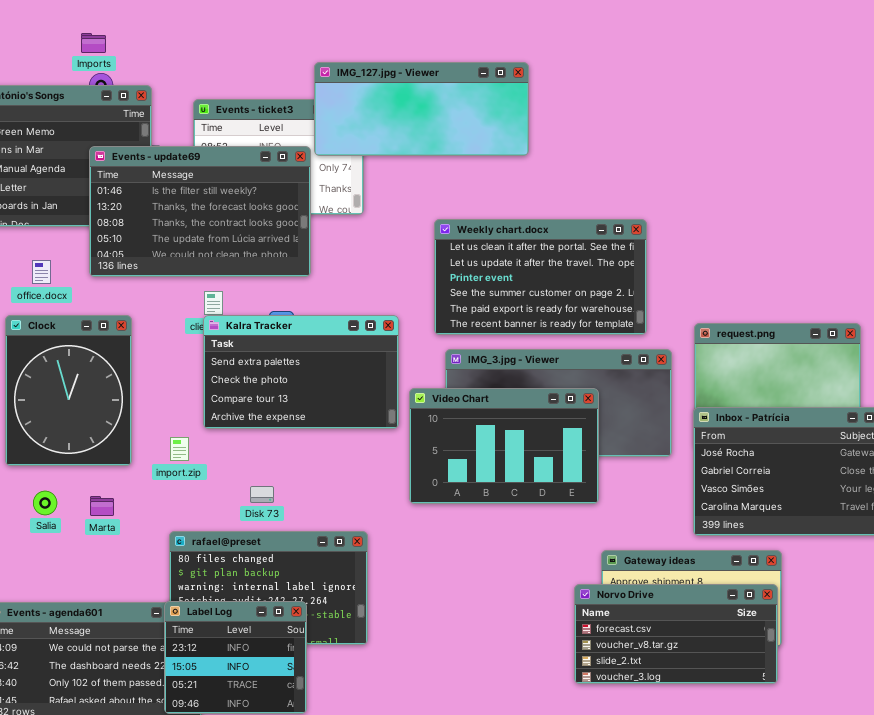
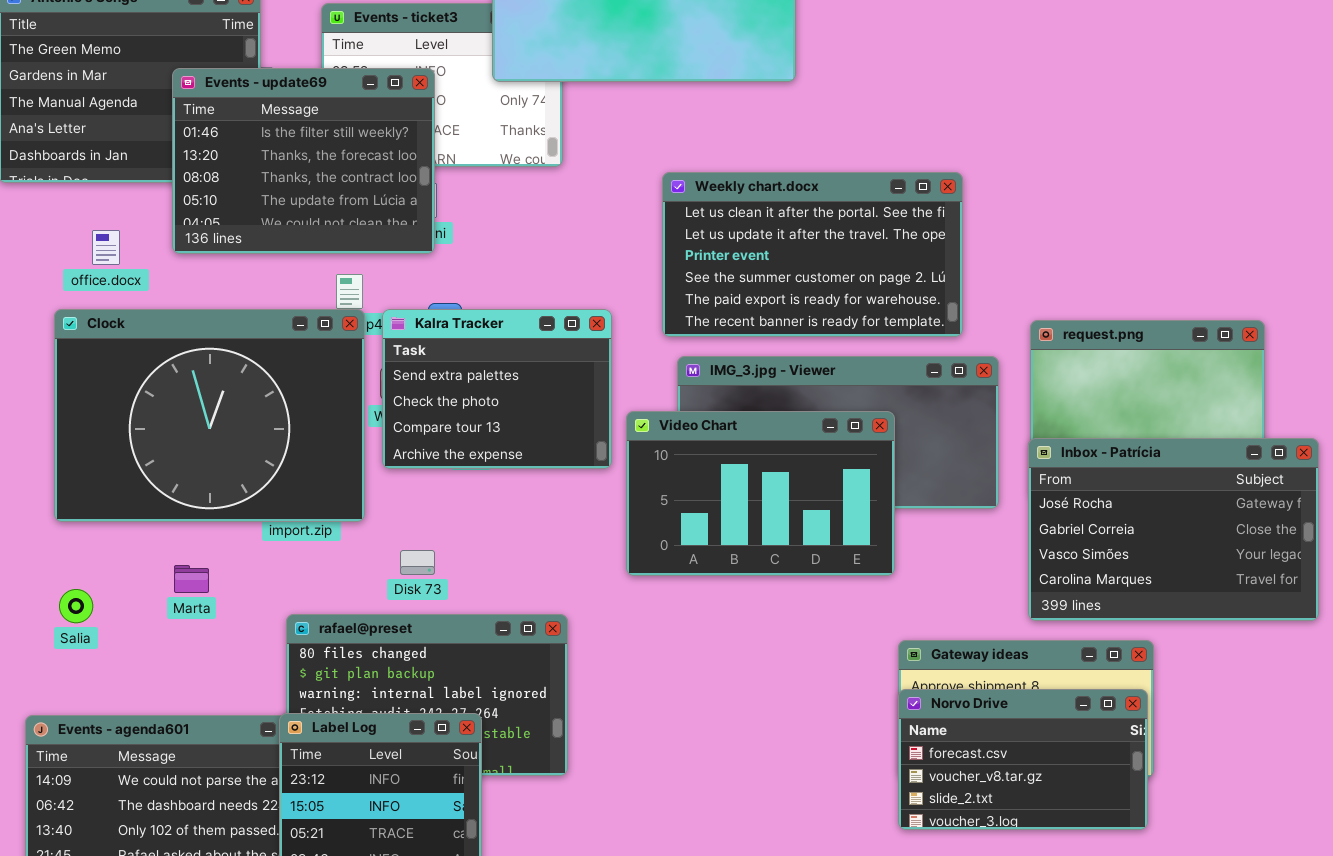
Events - update69: [89,146,311,277] -> [172,68,435,254], resized
Clock: [5,315,132,466] -> [54,309,365,522], resized
Kalra Tracker: [203,315,399,429] -> [382,309,612,469], resized
Salia: [33,491,57,515] -> [59,589,93,623], moved
Norvo Drive: [574,584,778,684] -> [898,689,1148,830], resized

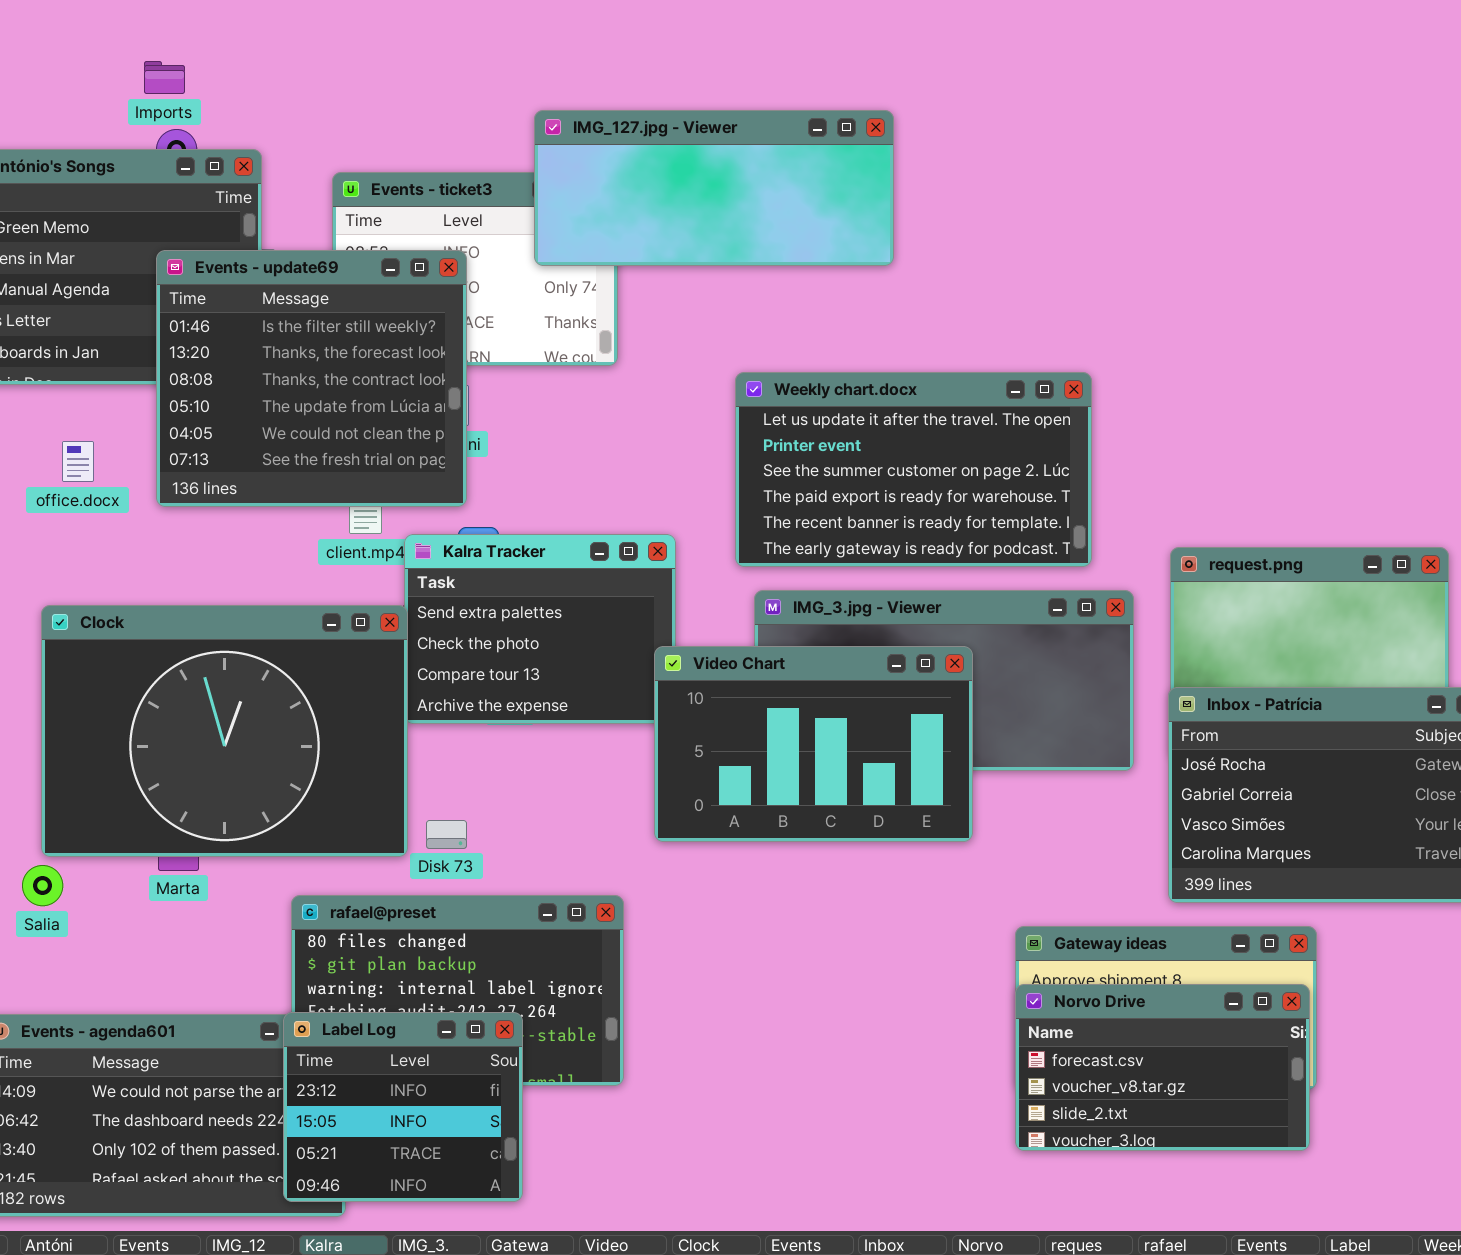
Events - update69: [172,68,435,254] -> [156,250,467,507], resized
Weekly chart.docx: [662,172,963,337] -> [735,372,1092,567], scrolled down 1 row
Clock: [54,309,365,522] -> [41,605,408,857], moved
Video Chart: [626,411,895,576] -> [654,646,973,842], moved

